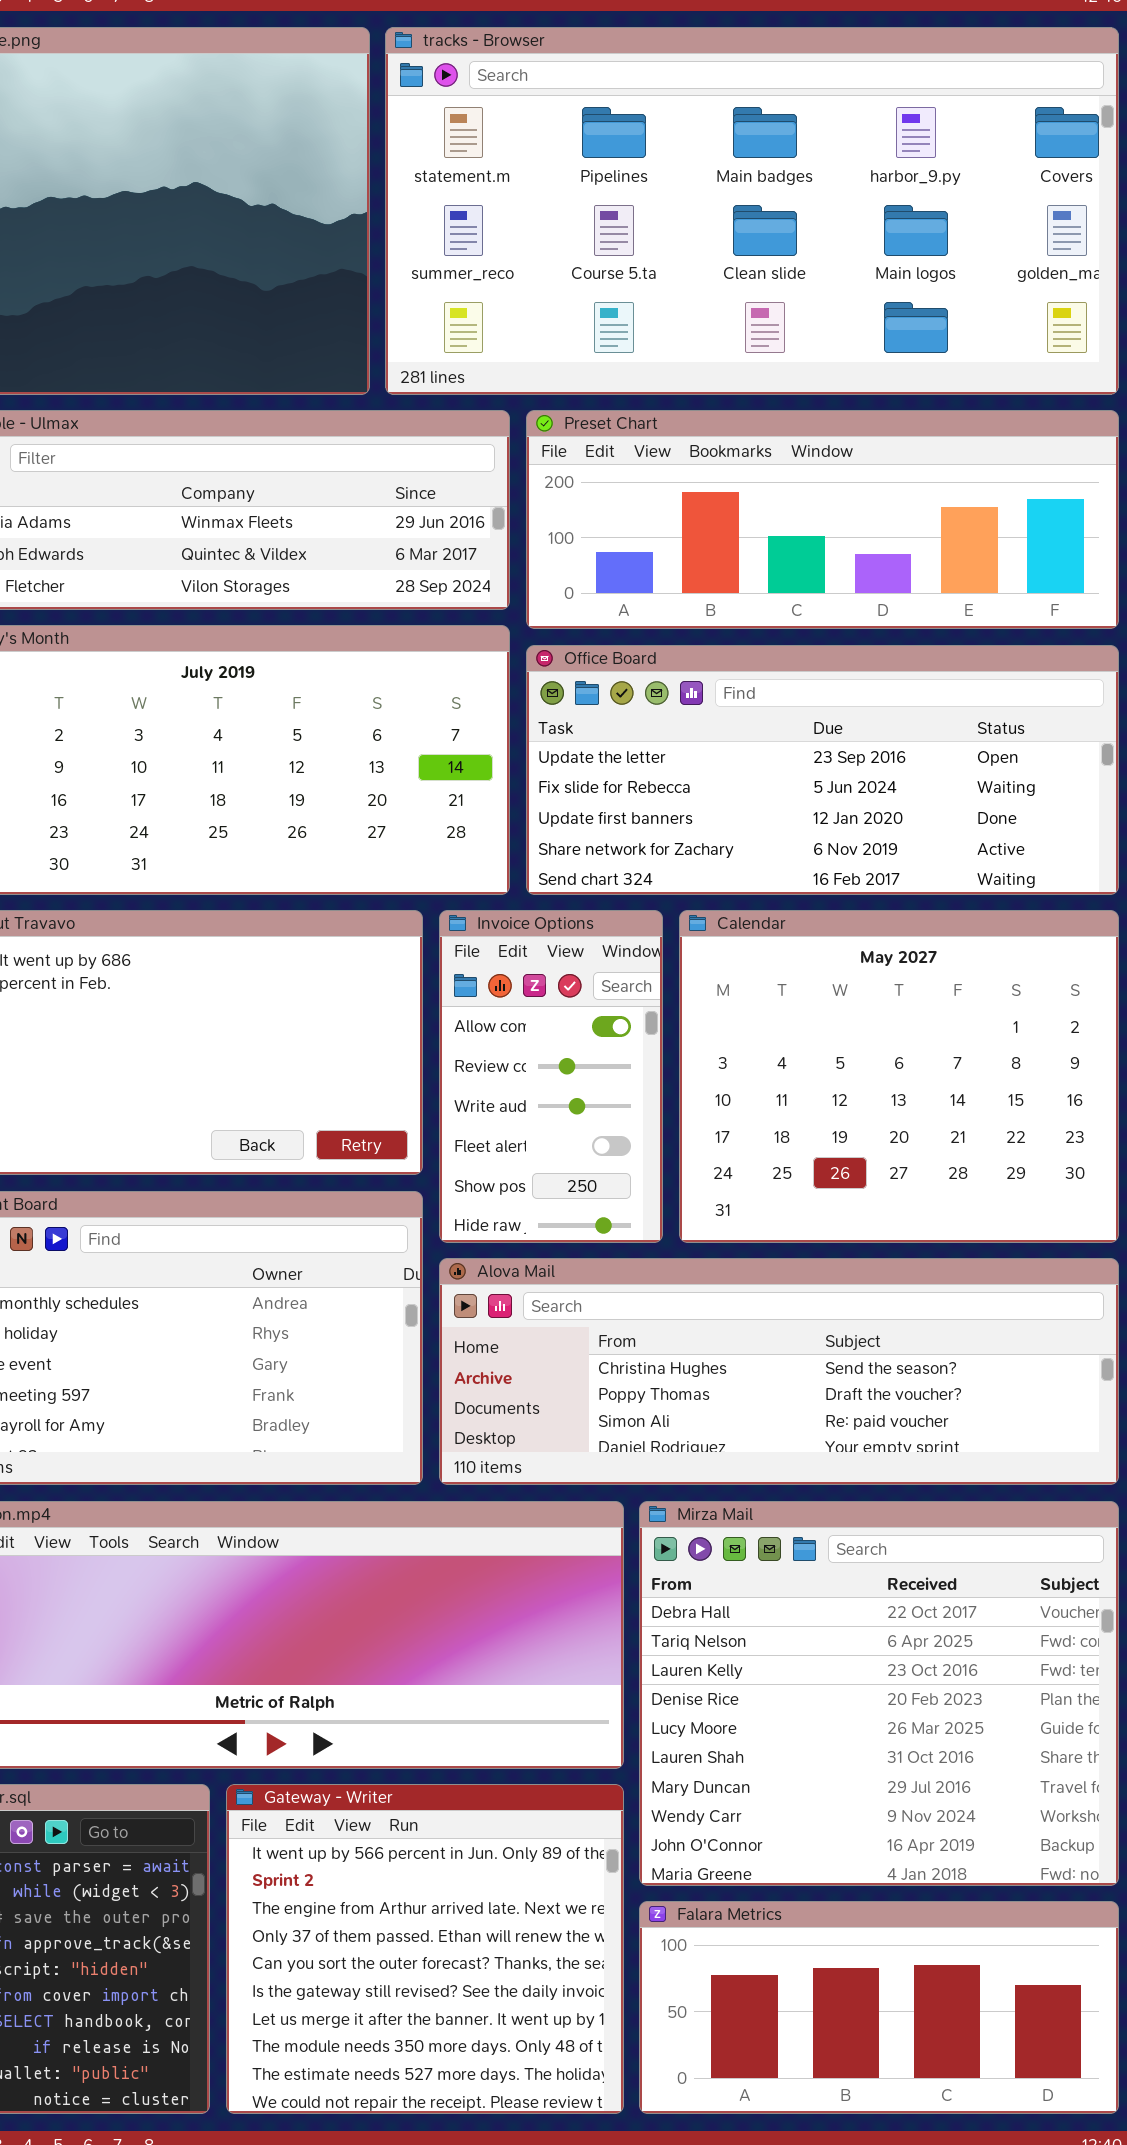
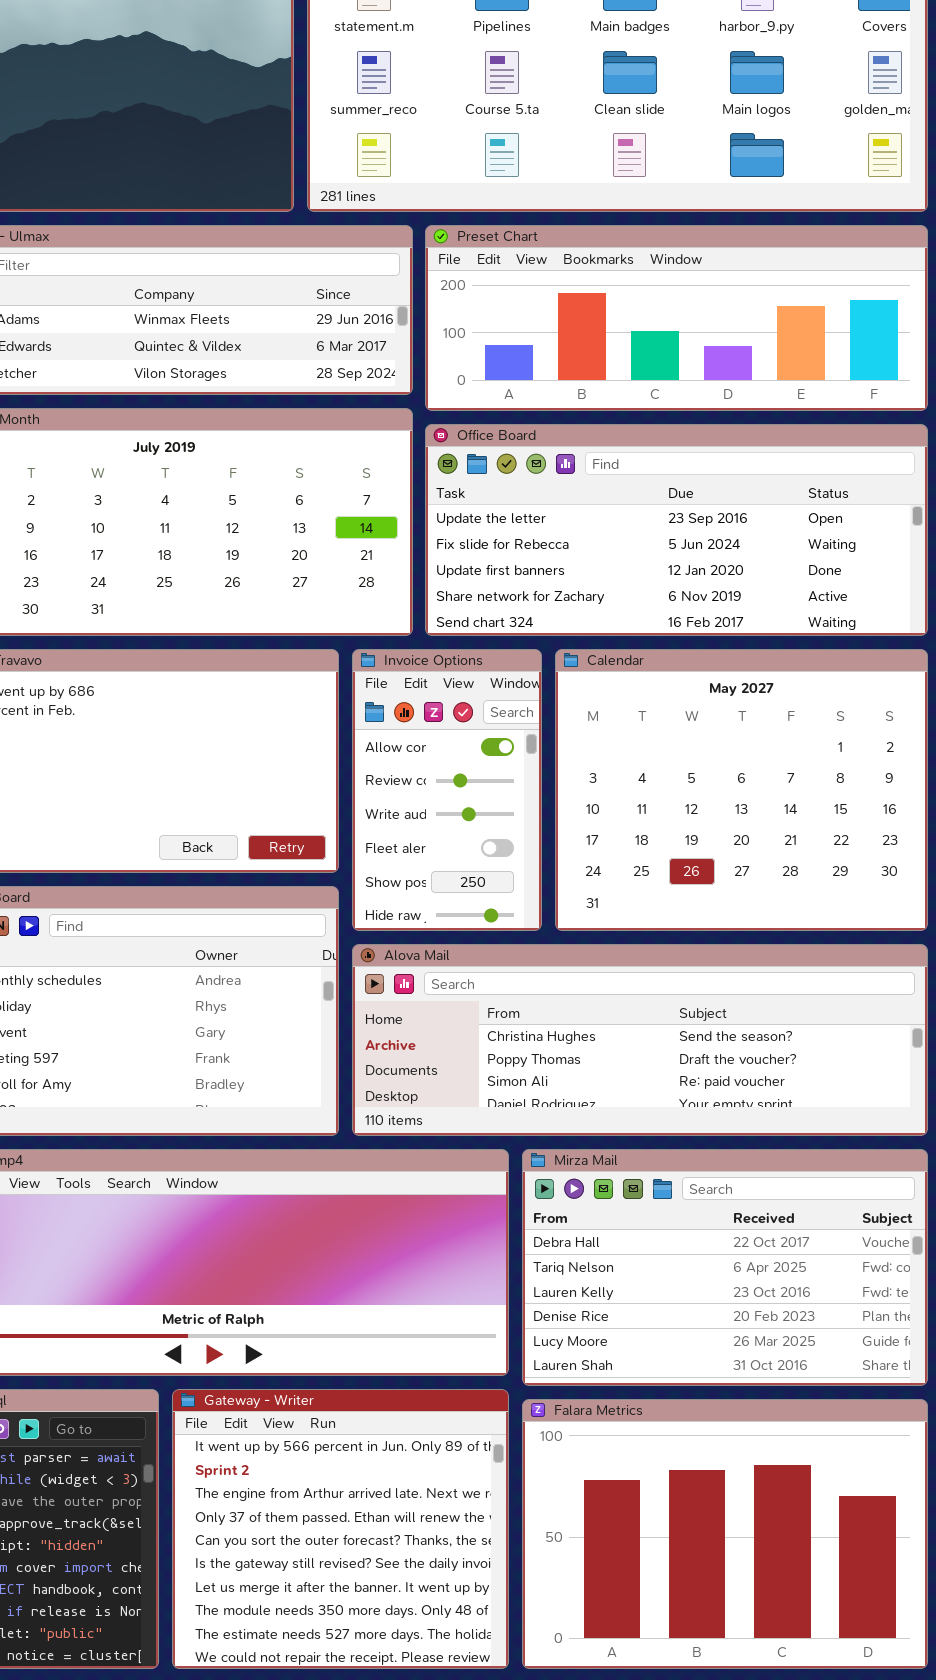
Mirza Mail: [639,1501,1119,1886] -> [522,1149,928,1386], resized
Falara Metrics: [639,1901,1119,2114] -> [522,1399,928,1669], resized

